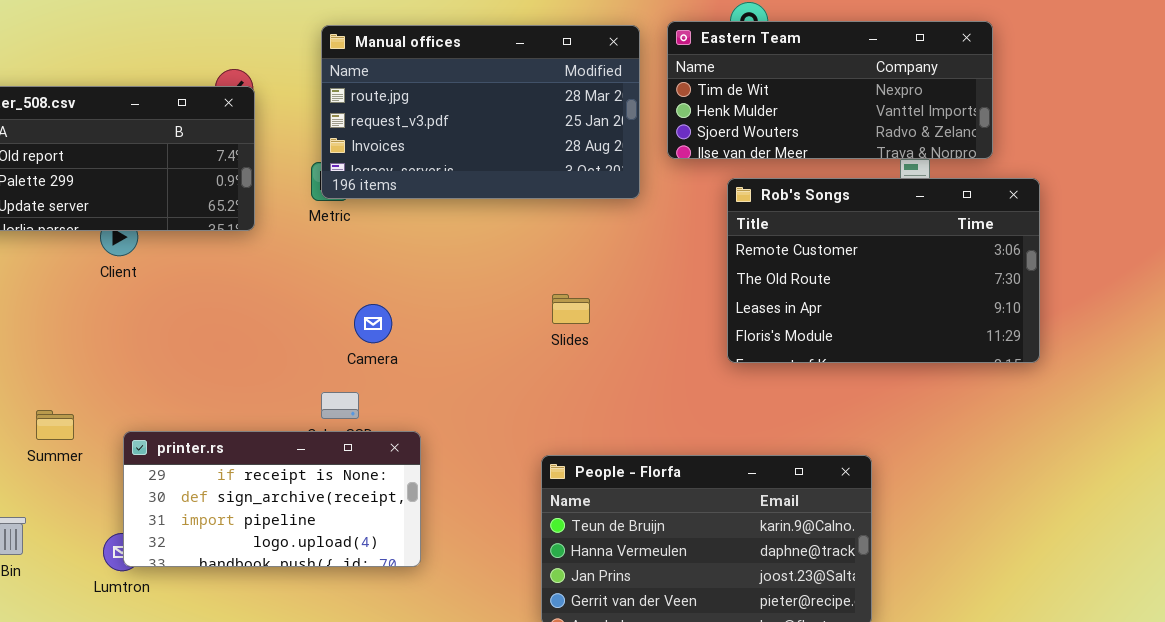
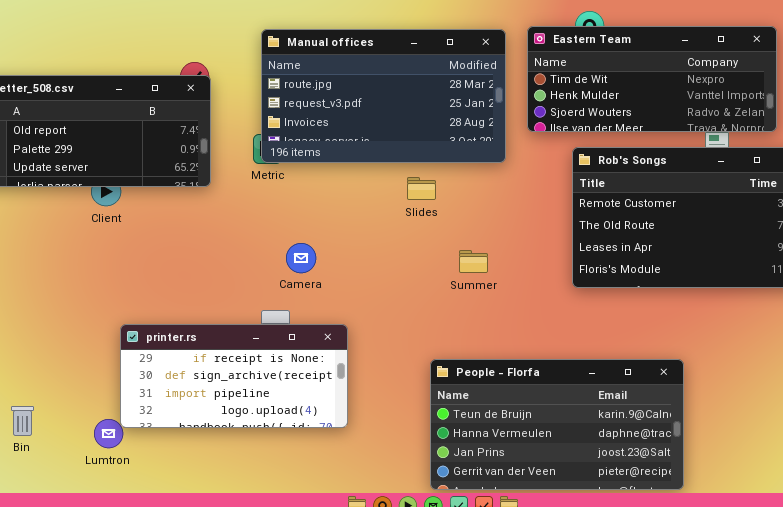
Slides: [552,294,590,324] -> [407,177,436,200], moved
Summer: [36,410,74,440] -> [459,250,488,273], moved
printer.rs: [123,431,421,567] -> [120,324,348,428], moved

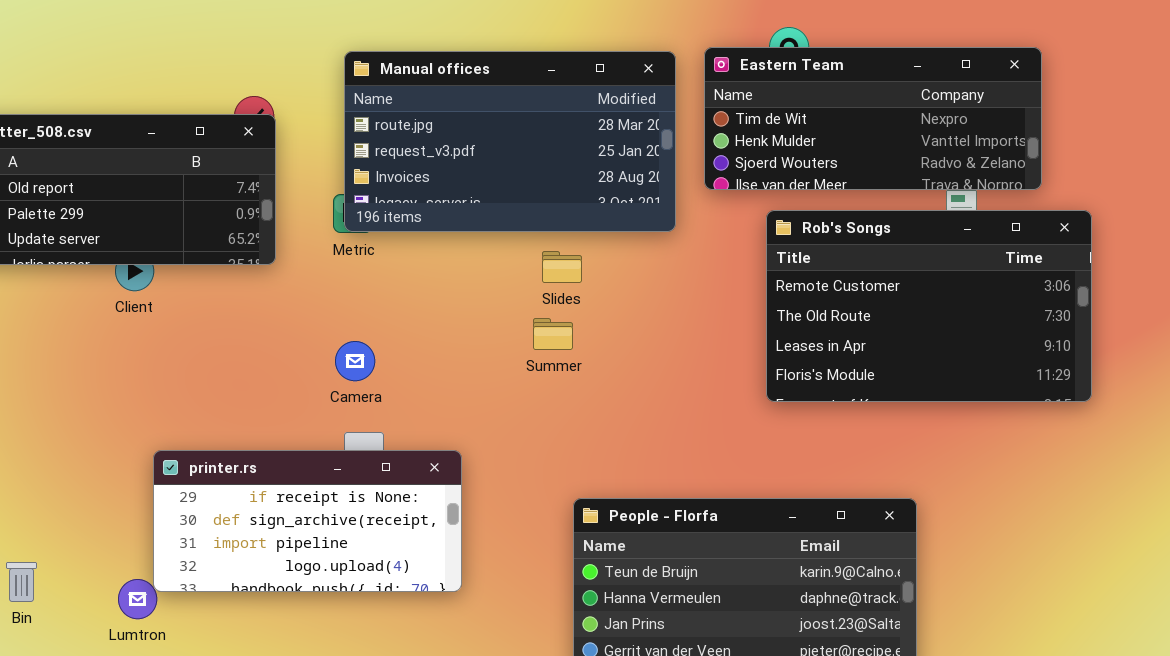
Camera: [286,243,316,273] -> [335,341,375,381], moved
Summer: [459,250,488,273] -> [533,318,573,350], moved

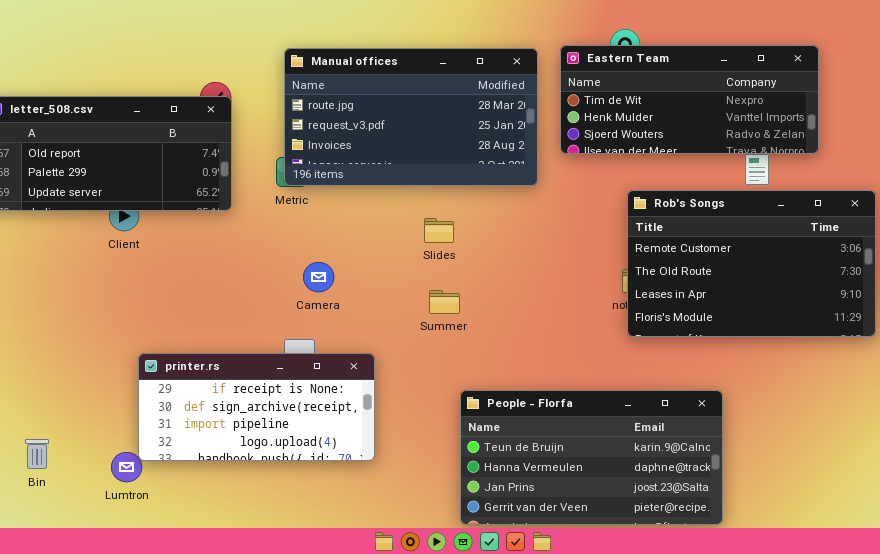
Rob's Songs: [766,210,1092,402] -> [627,190,876,337], moved
Slides: [542,251,582,283] -> [424,218,454,243], moved
Summer: [533,318,573,350] -> [429,290,460,314], moved
Camera: [335,341,375,381] -> [303,262,334,292], moved

